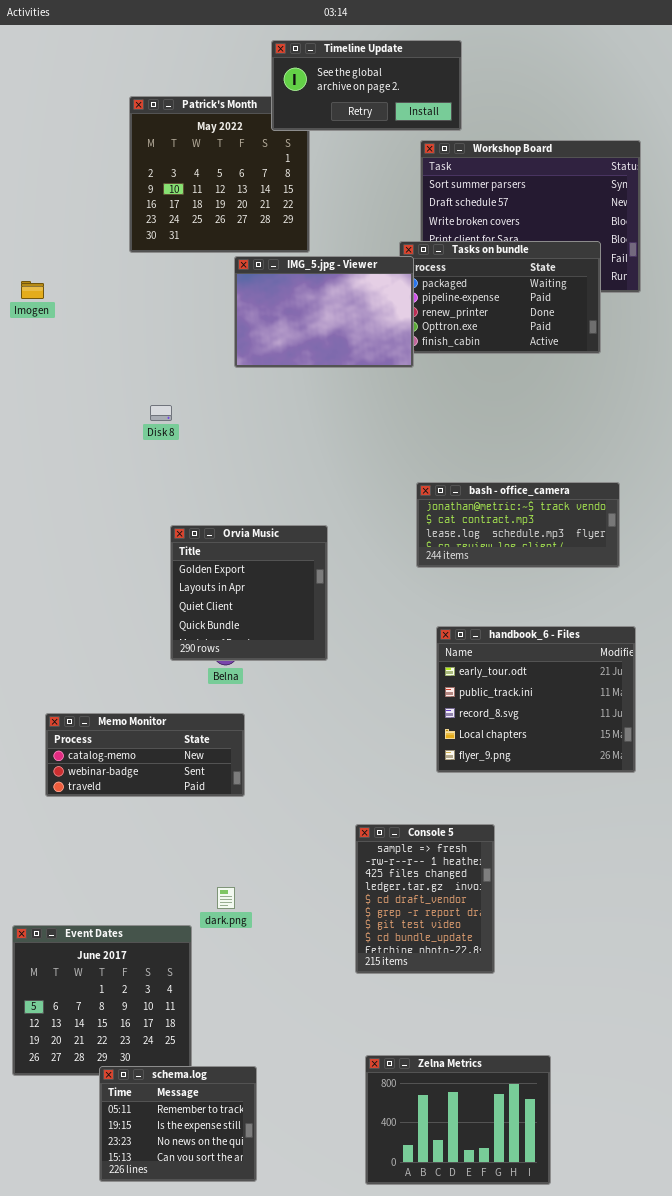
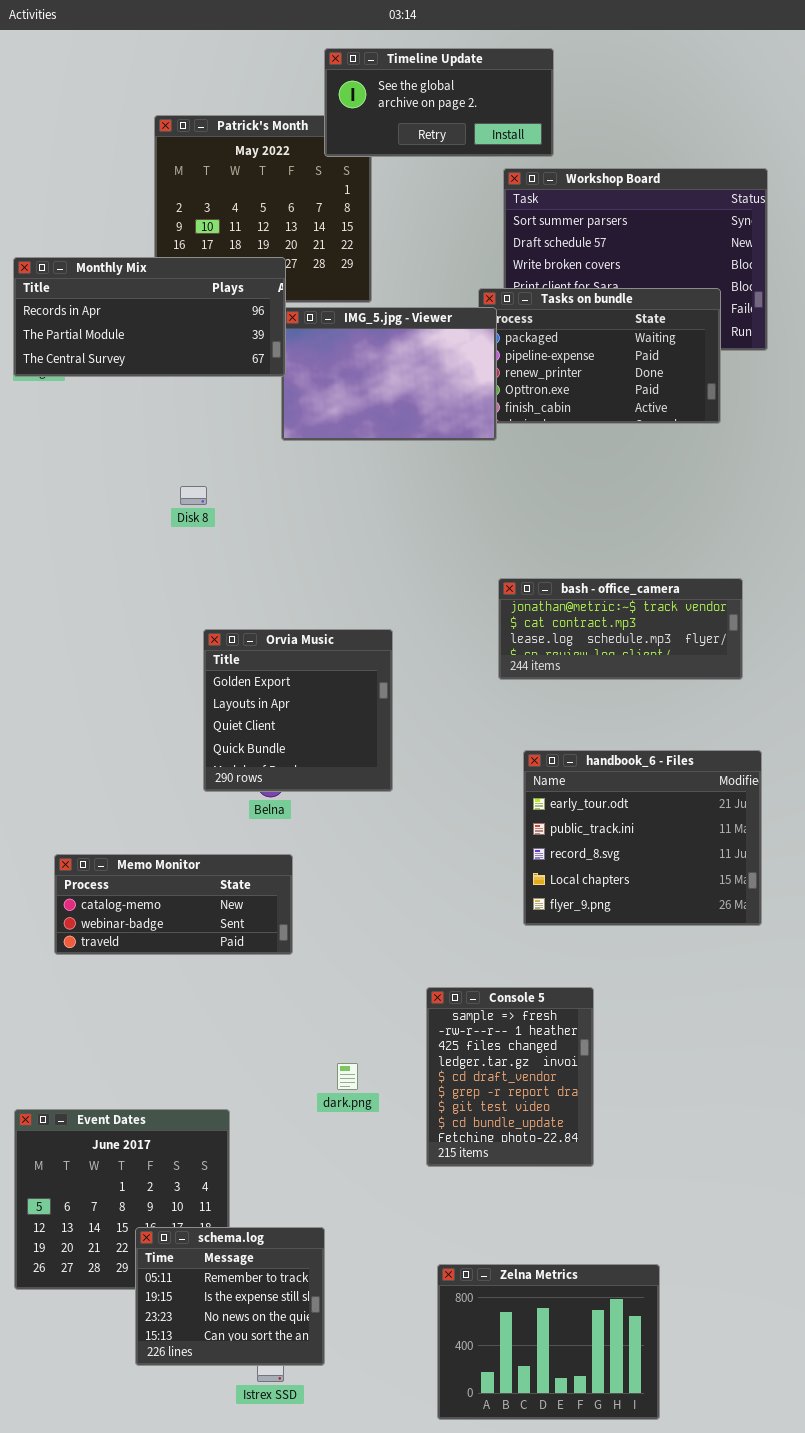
Monthly Mix: none -> [13,257,286,377], opened
dark.png: [217,887,235,909] -> [337,1063,358,1090], moved
schema.log: [99,1066,257,1182] -> [135,1227,325,1366], moved

